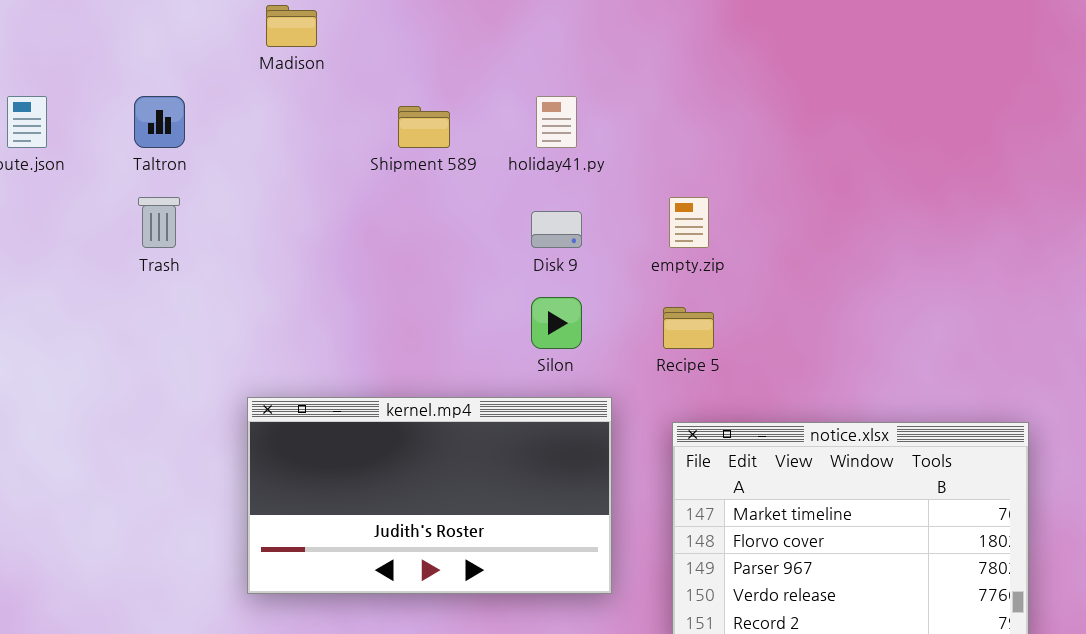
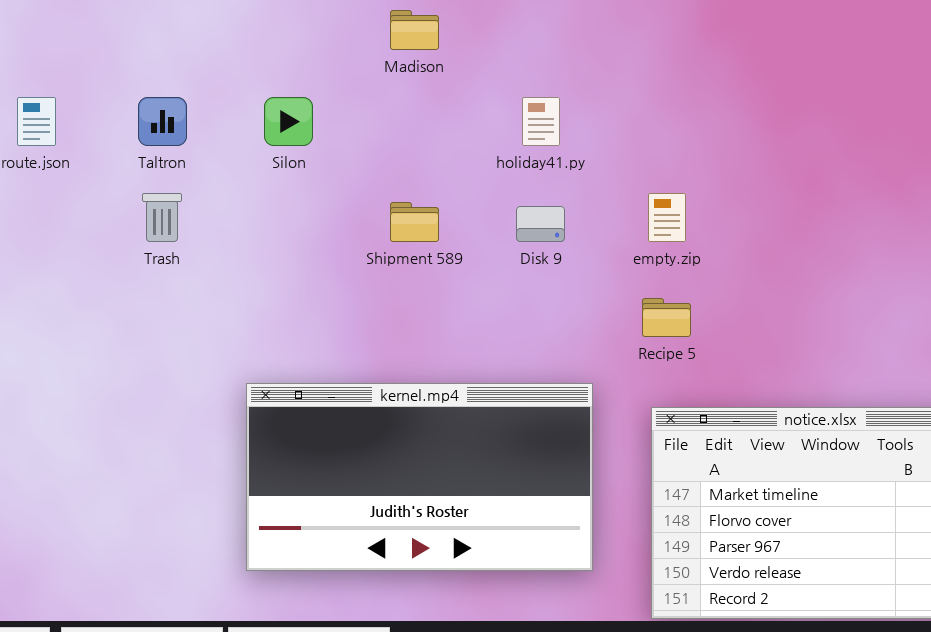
Madison: [266,5,317,47] -> [390,10,439,50], moved
Shipment 589: [398,106,450,148] -> [390,202,439,242], moved
Silon: [531,297,582,349] -> [264,97,313,146], moved

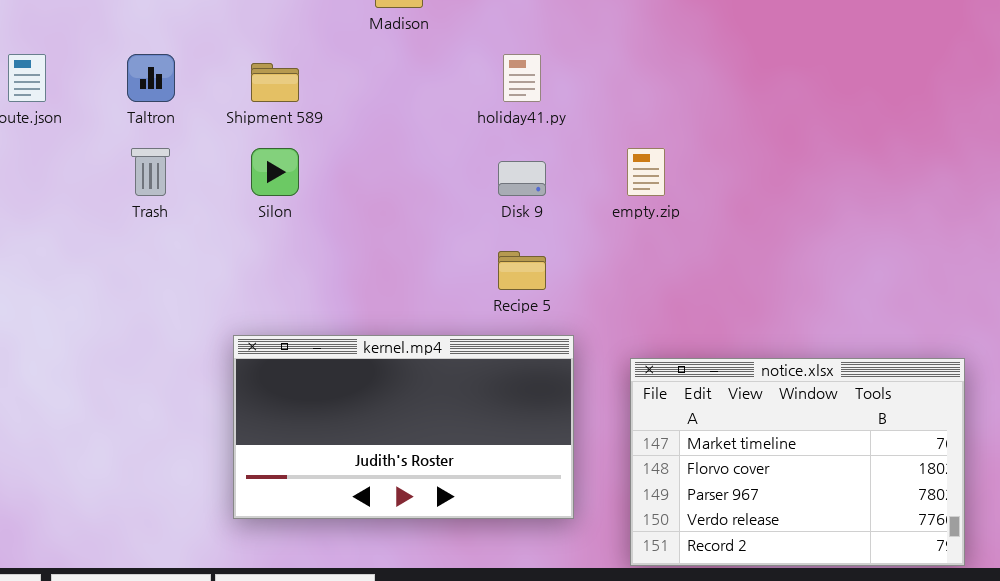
Silon: [264,97,313,146] -> [251,148,299,196], moved
Shipment 589: [390,202,439,242] -> [251,63,299,102], moved
Recipe 5: [642,298,691,337] -> [498,251,546,290], moved

